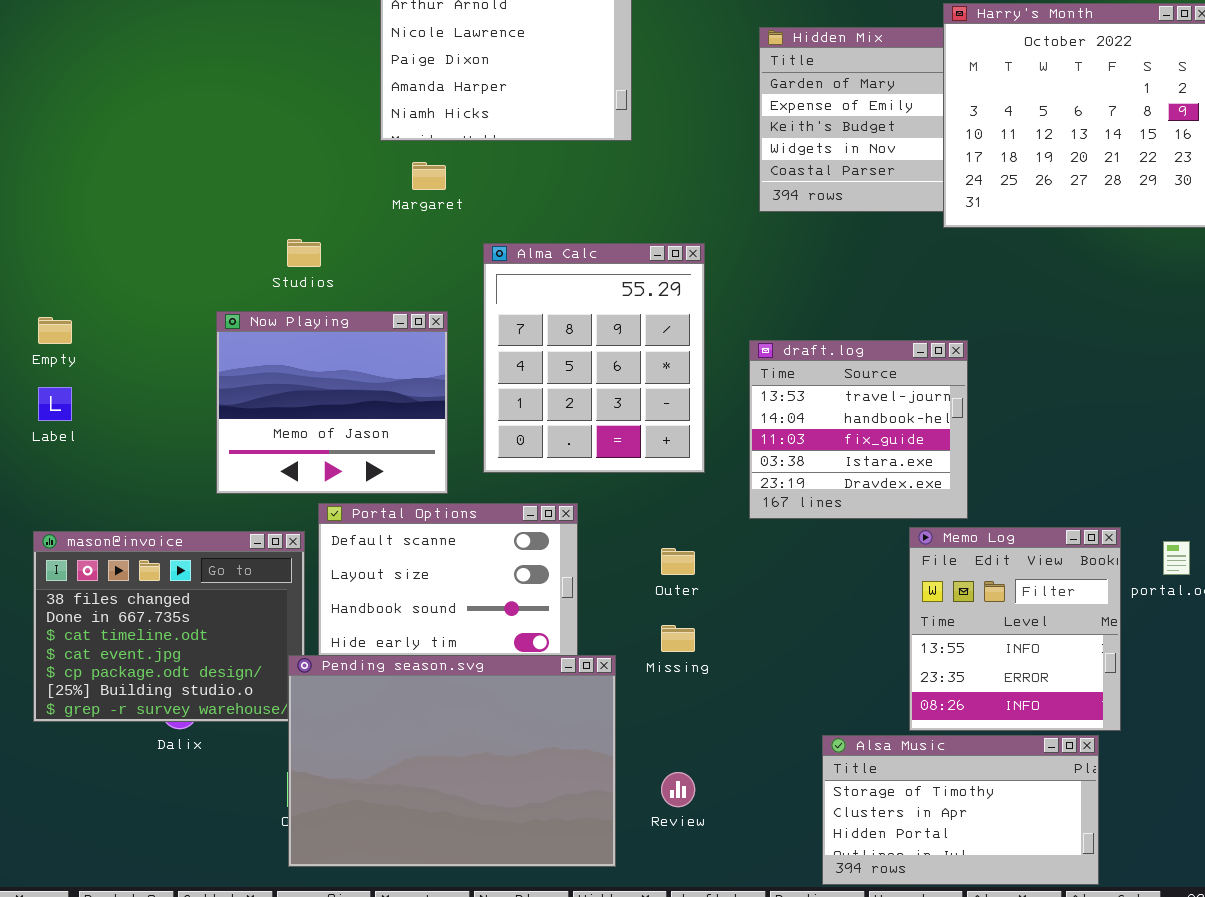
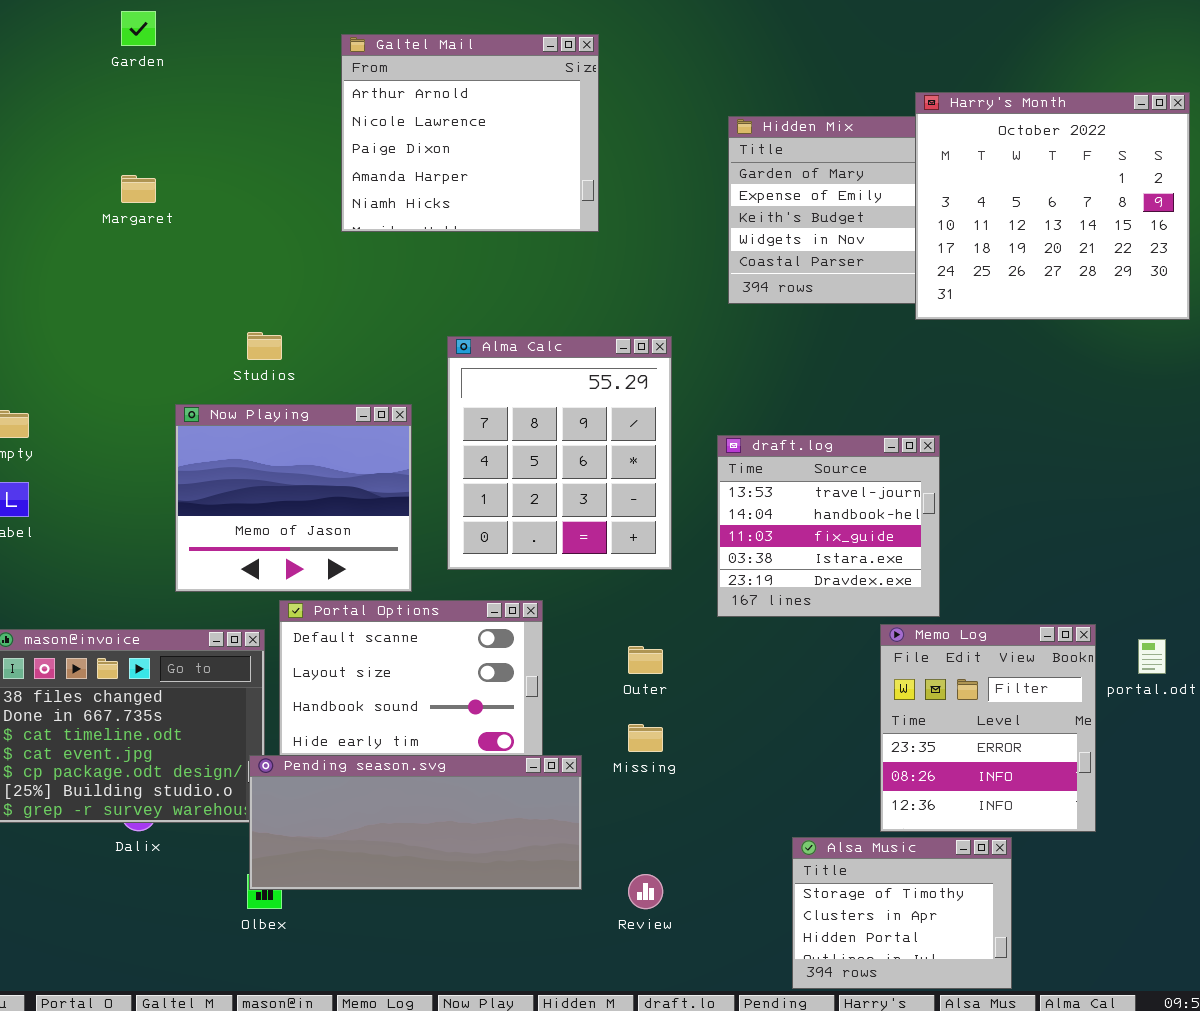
Margaret: [412,162,446,190] -> [121,175,156,203], moved
Memo Log: [909,527,1121,731] -> [880,624,1096,832], scrolled down 1 row
Pending season.svg: [288,655,616,867] -> [249,755,582,890], resized
Alsa Music: [822,735,1099,885] -> [792,837,1012,989], resized

